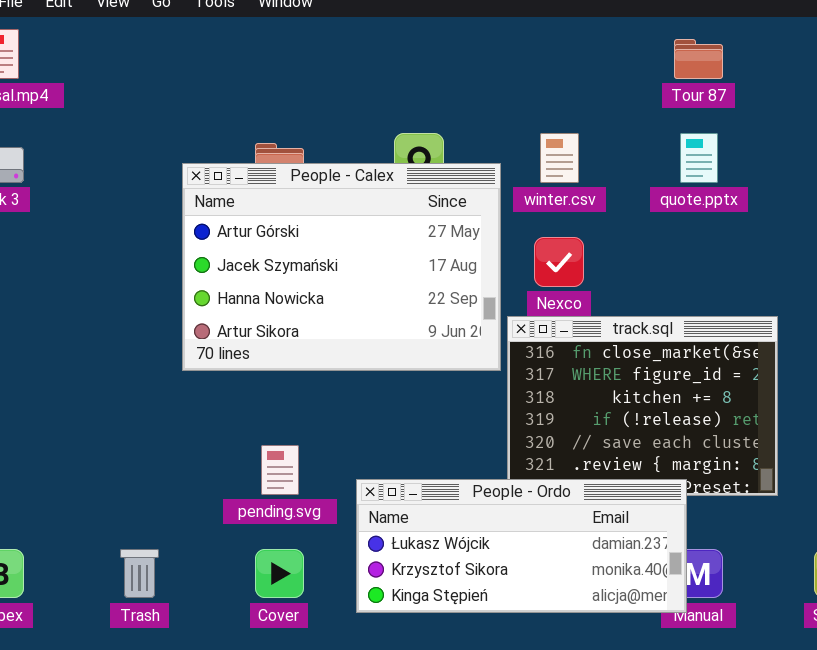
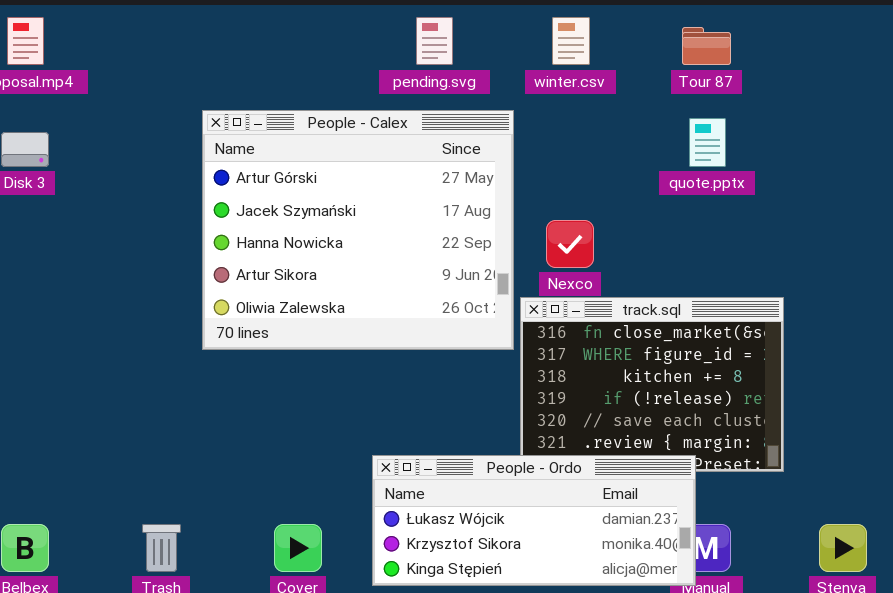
winter.csv: [540,133,579,183] -> [552,17,590,65], moved
People - Calex: [182,163,501,371] -> [202,110,514,350], resized
pending.svg: [261,445,299,495] -> [416,17,453,65], moved

